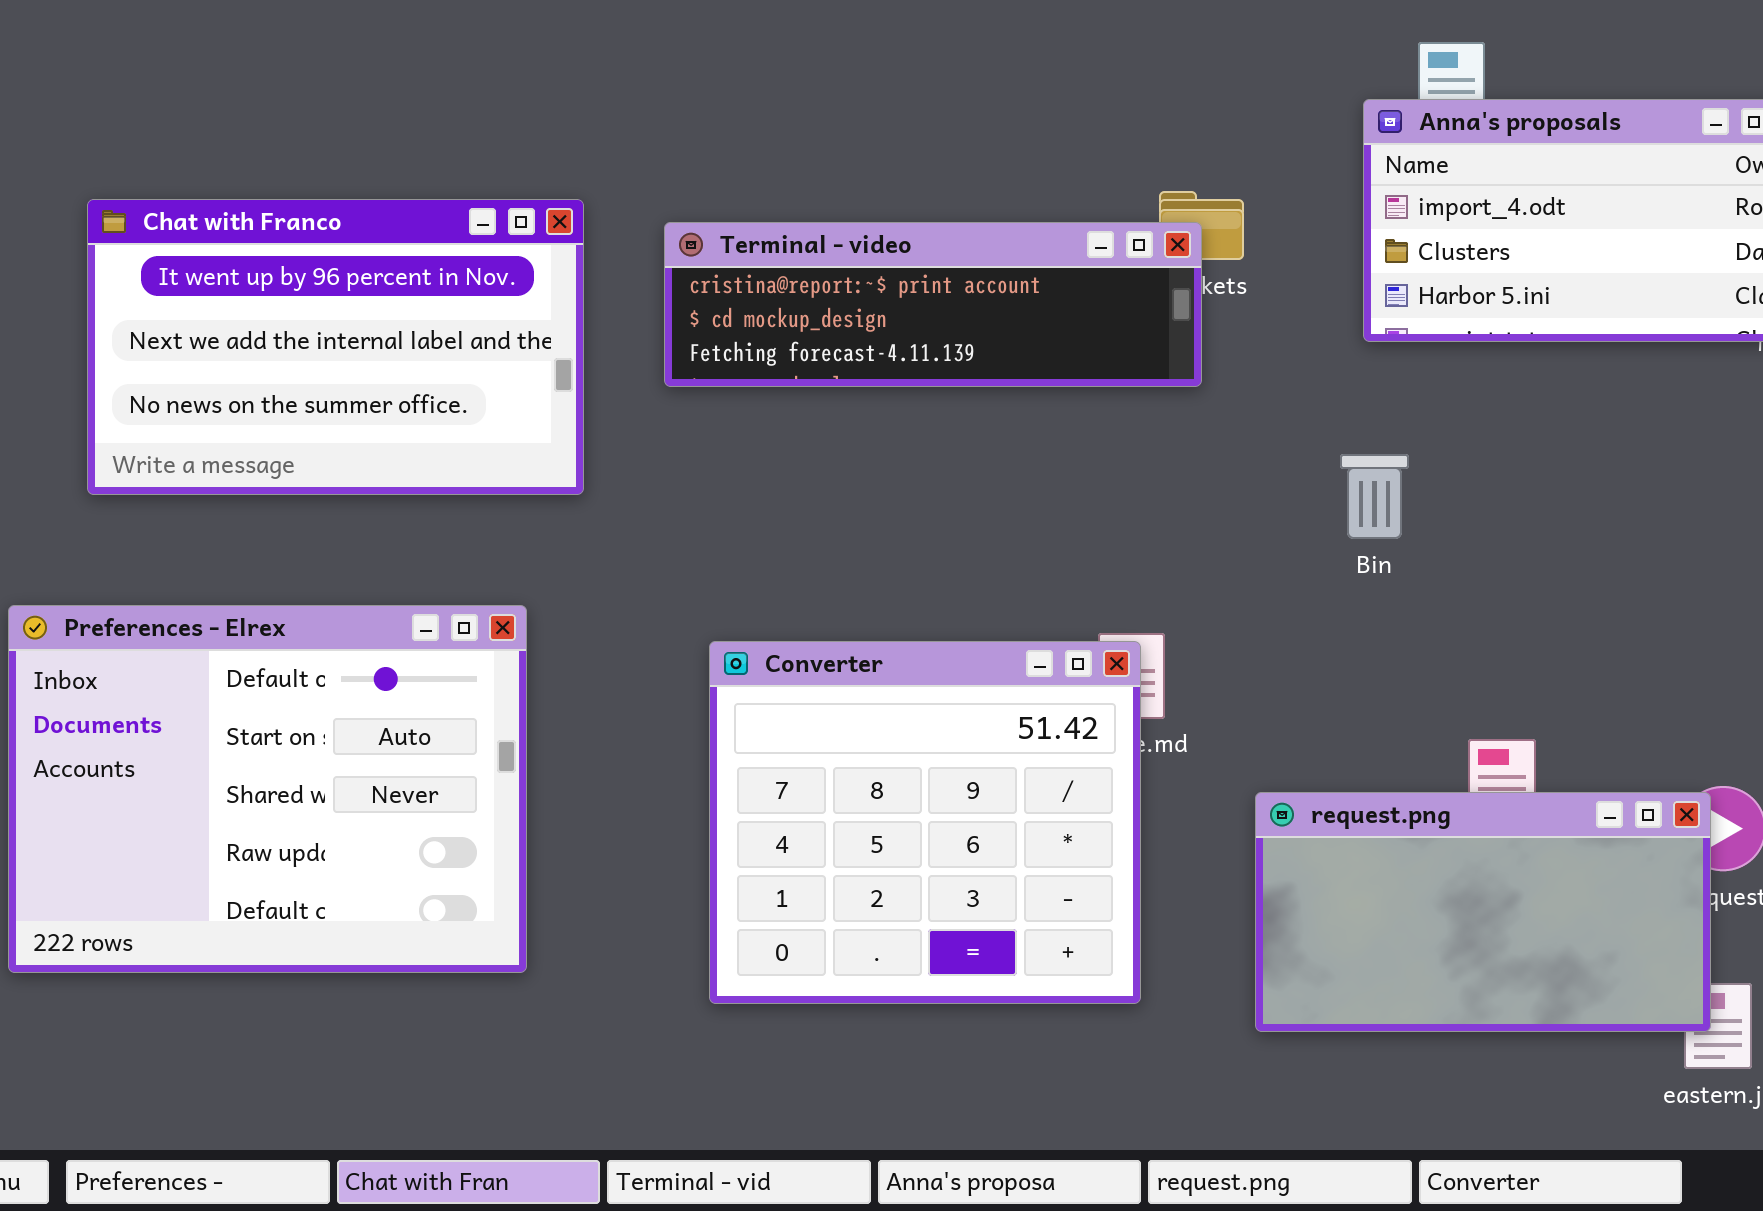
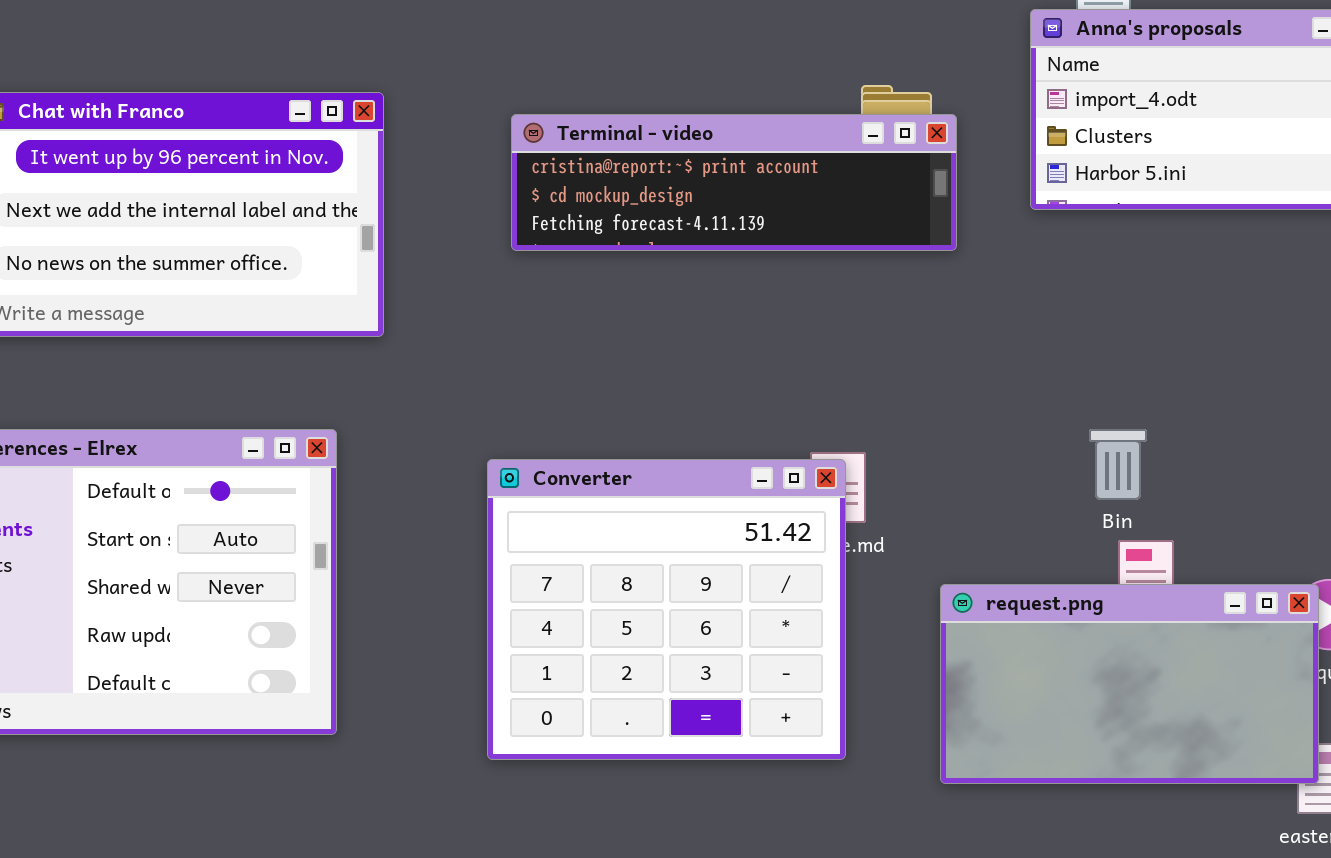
Terminal - video: [664,222,1202,387] -> [511,114,957,251], moved
Bin: [1340,454,1409,539] -> [1089,429,1147,500], moved

